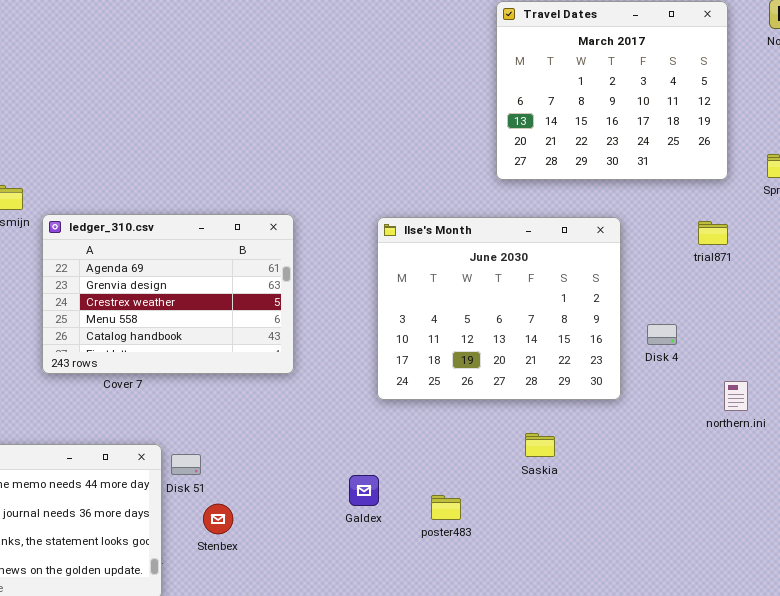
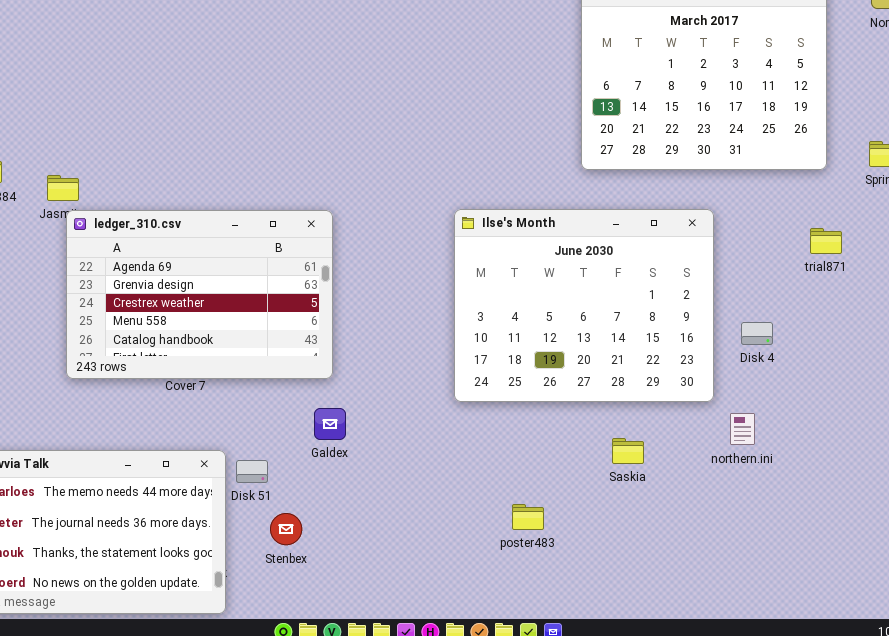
ledger_310.csv: [42,214,294,374] -> [66,210,333,379], moved
trial871: [698,221,728,245] -> [810,228,842,254], moved
northern.ini: [724,381,748,411] -> [730,413,755,445], moved
Galdex: [349,475,379,506] -> [314,408,346,440], moved

